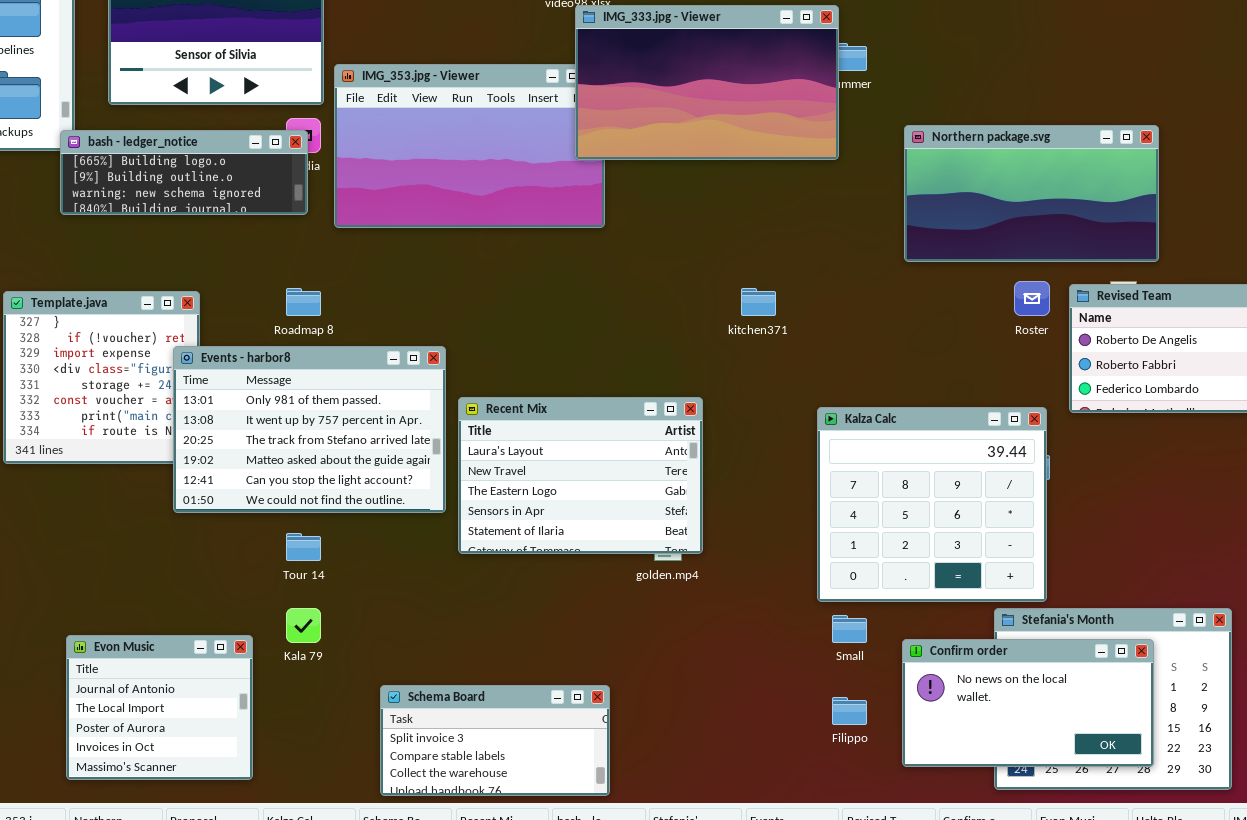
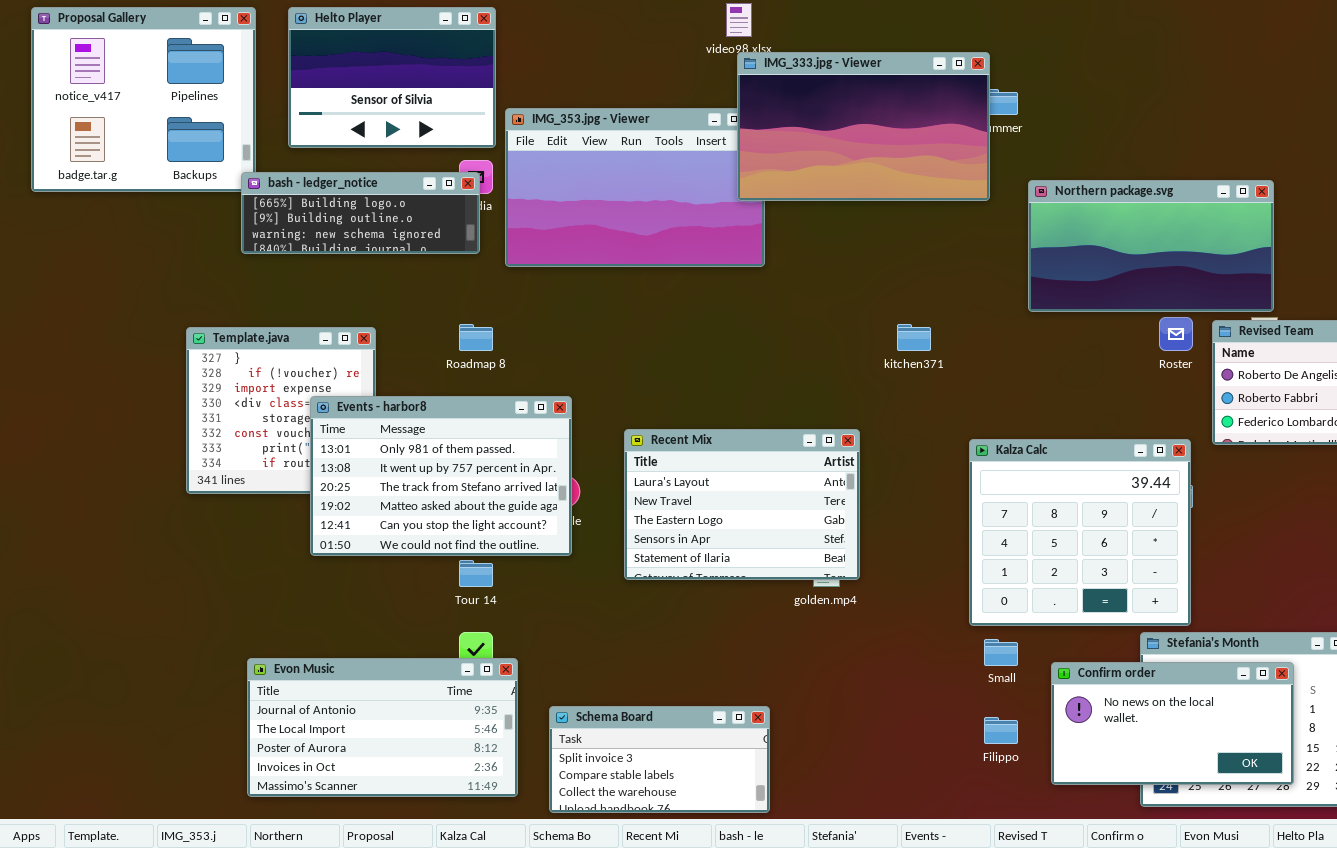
Northern package.svg: [904,125,1159,262] -> [1028,180,1274,312], moved
Events - harbor8: [173,346,446,513] -> [310,396,572,556], moved
Evon Music: [66,635,253,780] -> [247,658,518,797], resized

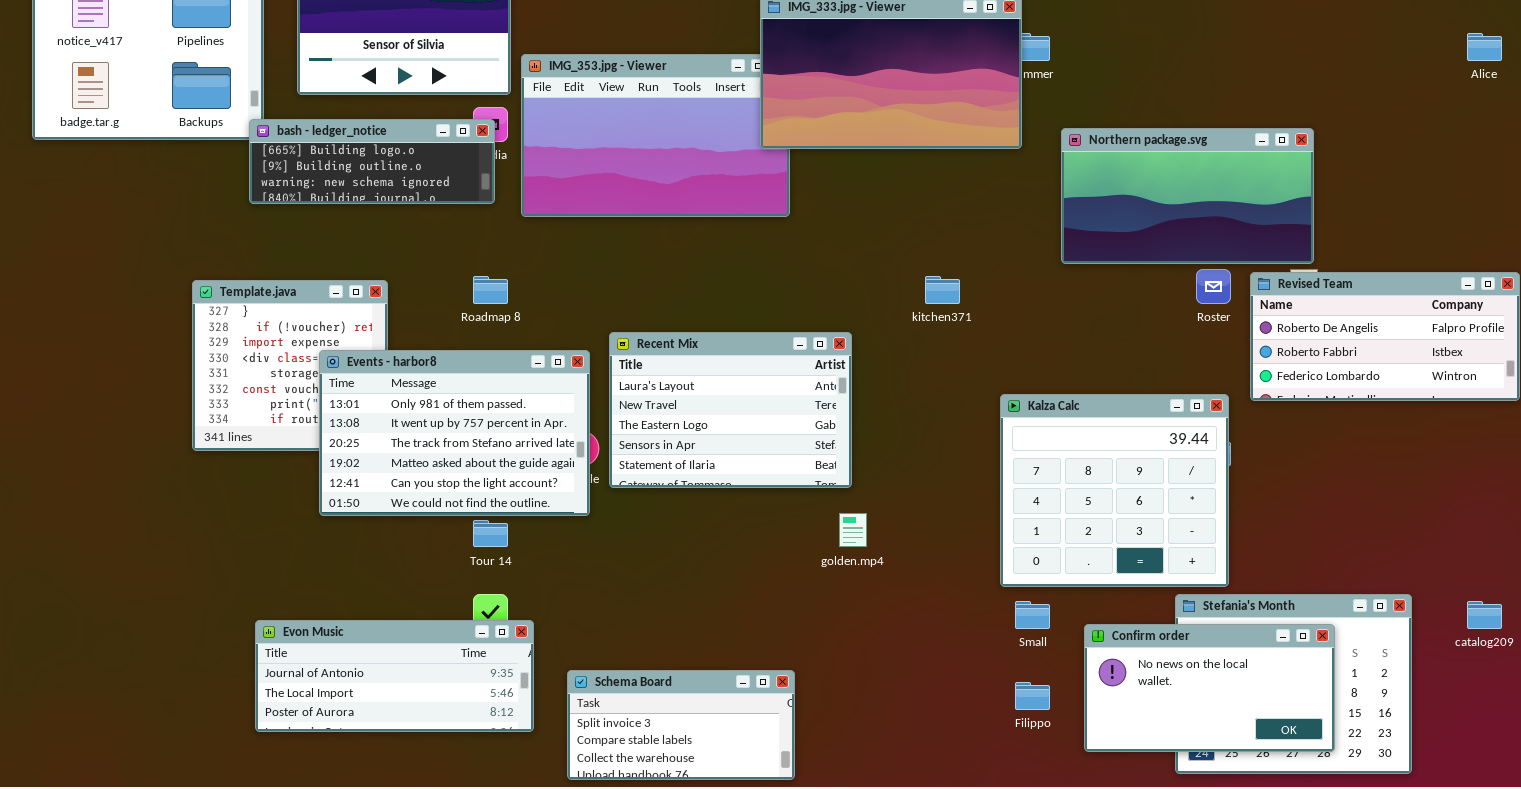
Recent Mix: [624,429,860,580] -> [609,332,852,488], moved
Evon Music: [247,658,518,797] -> [255,620,534,732], resized

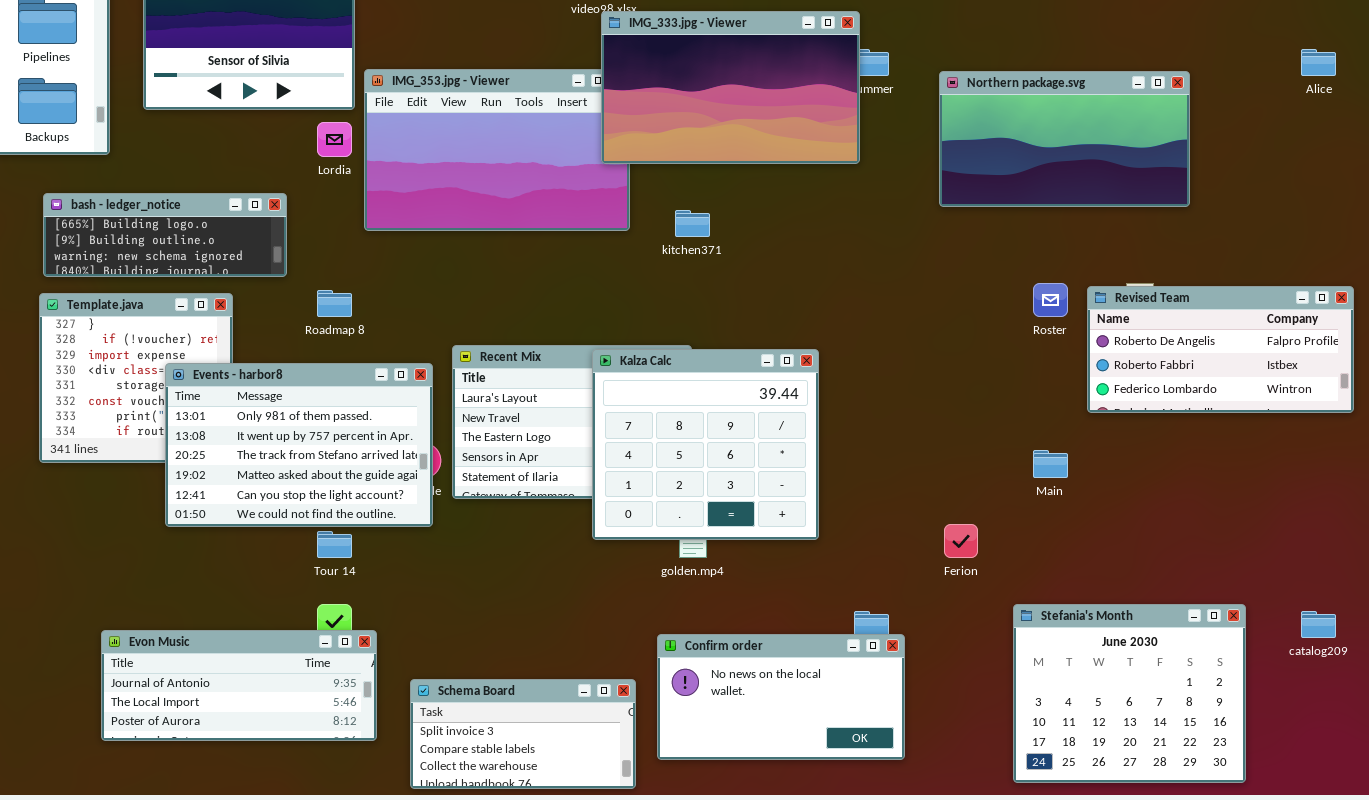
bash - ledger_notice: [249,119,495,204] -> [43,193,287,277], moved
Northern package.svg: [1061,128,1314,264] -> [939,71,1190,207], moved
kitchen371: [925,276,960,304] -> [675,210,710,237], moved
Kalza Calc: [1000,394,1229,587] -> [592,349,819,540], moved
Confirm order: [1084,624,1335,752] -> [657,634,905,760], moved

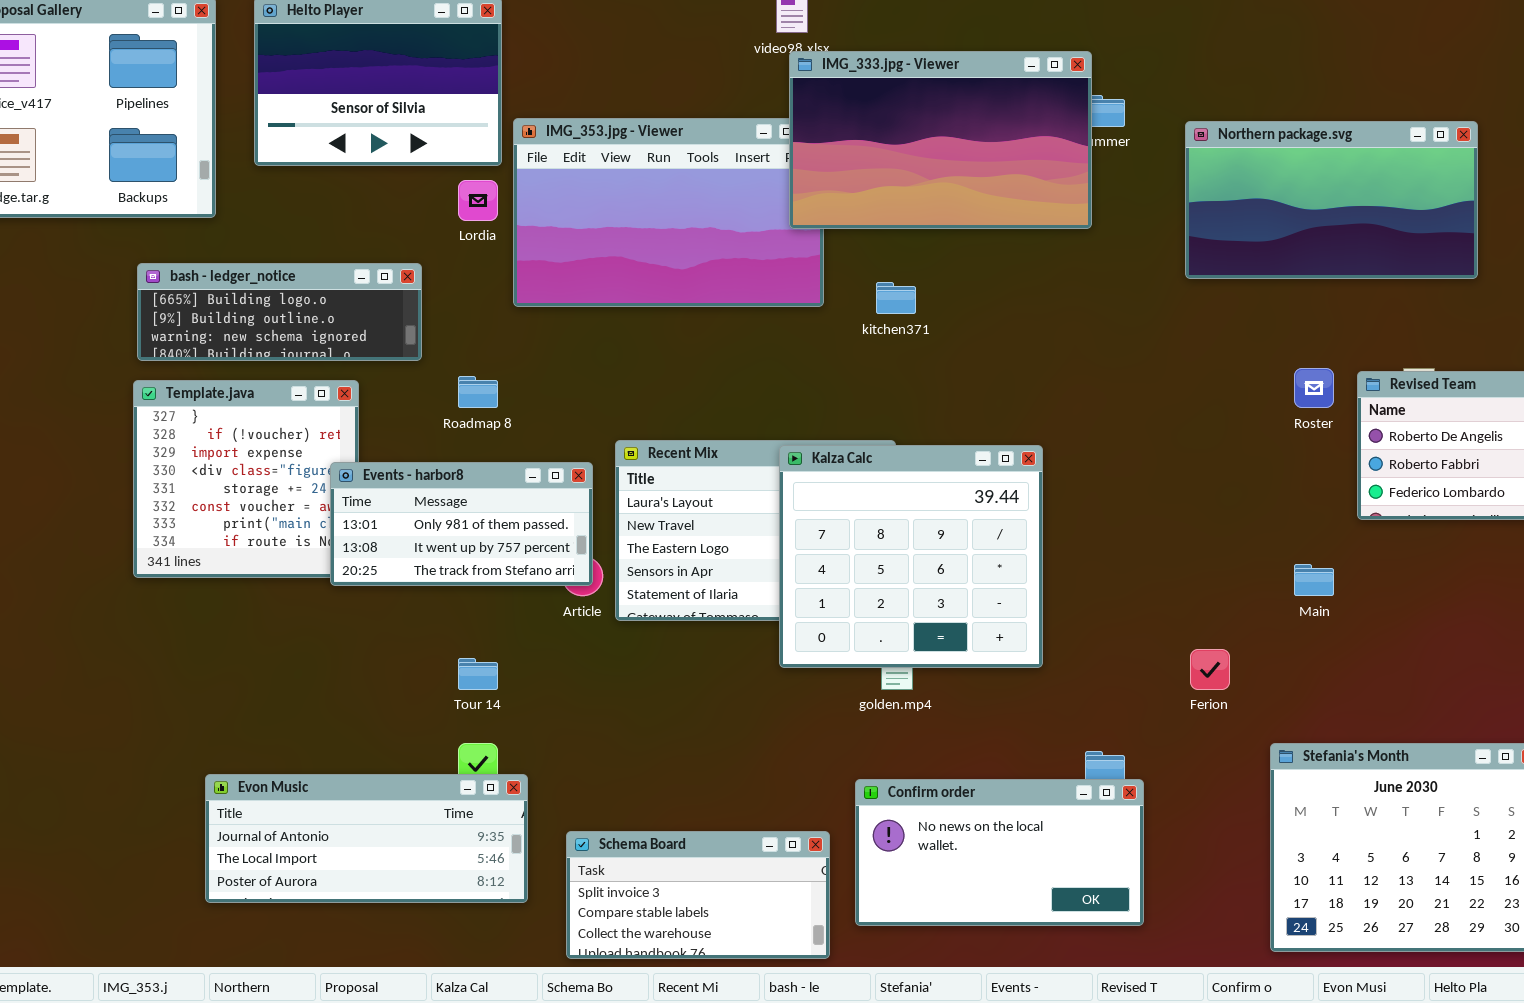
Events - harbor8: [165,363,433,527] -> [330,462,593,586], resized

